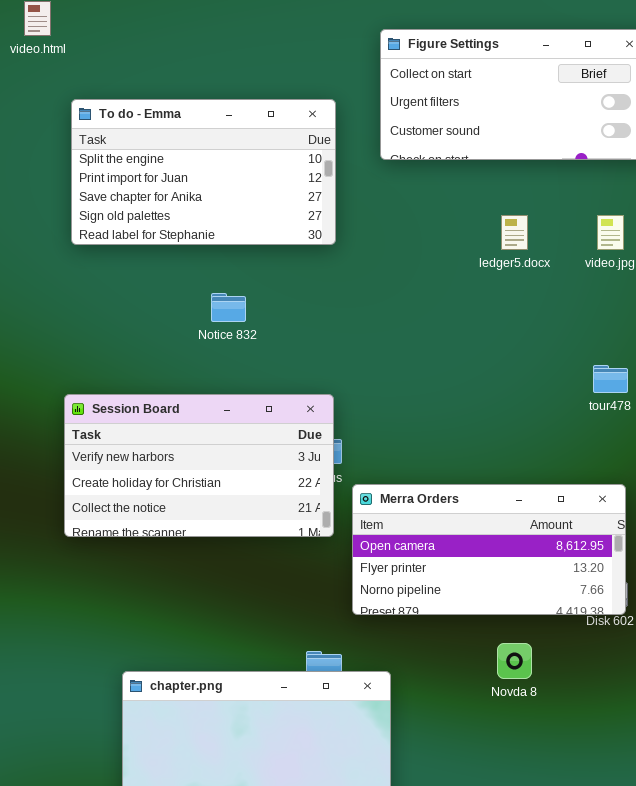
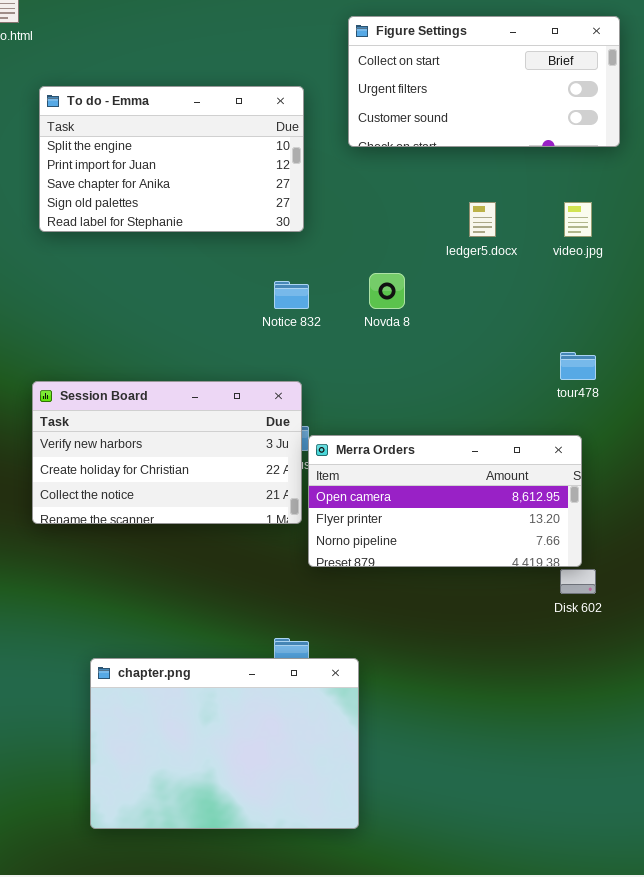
Notice 832: [211,293,246,322] -> [274,281,309,309], moved
Merra Orders: [352,484,626,615] -> [308,435,582,567], moved
Novda 8: [497,643,532,679] -> [369,273,405,309], moved

